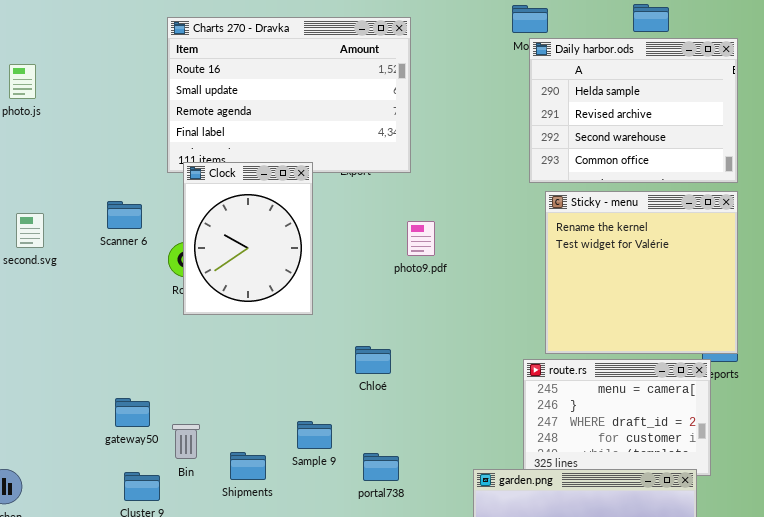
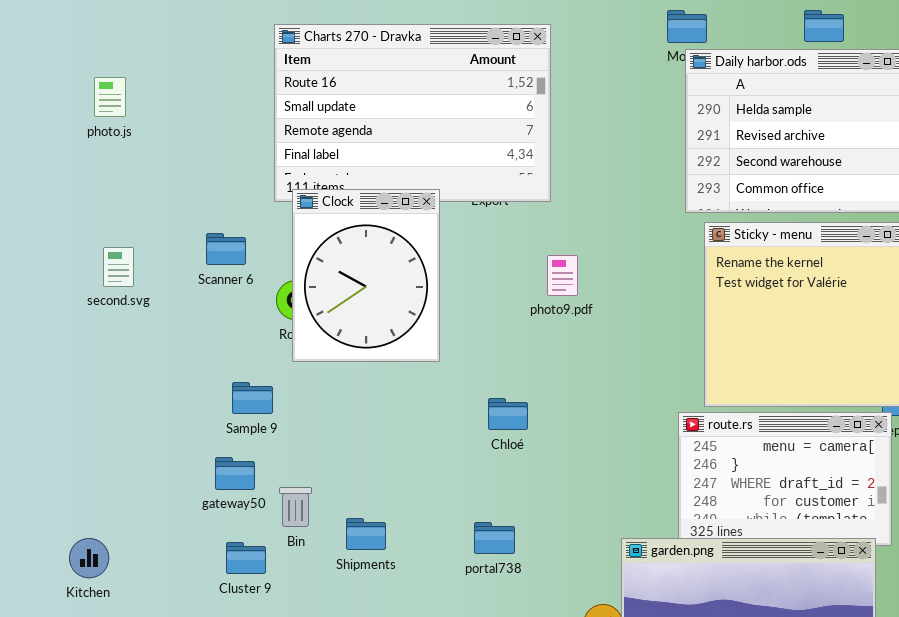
Sample 9: [297,421,332,449] -> [232,382,273,414], moved
portal738: [363,453,399,481] -> [474,522,515,554], moved

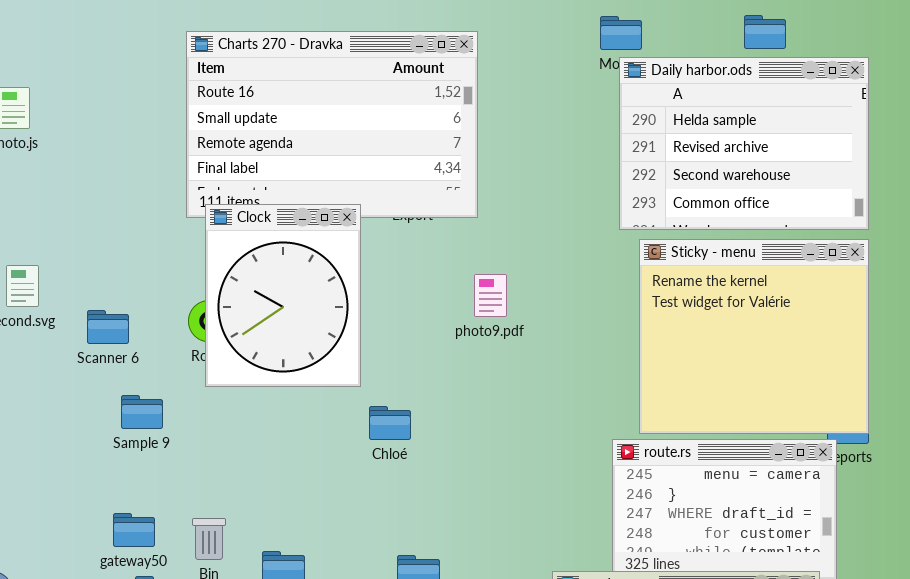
Scanner 6: [206,233,246,265] -> [87,310,129,344], moved
Sample 9: [232,382,273,414] -> [121,395,163,429], moved
Chloé: [488,398,528,430] -> [369,406,411,440], moved
gateway50: [215,457,255,490] -> [113,513,155,547], moved

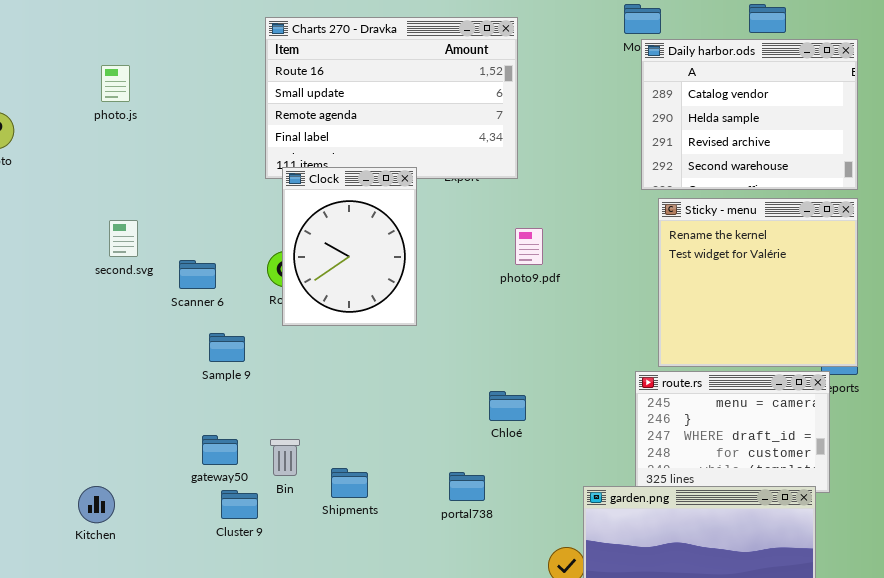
Daily harbor.ods: [619,57,869,230] -> [641,39,858,190], scrolled up 1 row
Chloé: [369,406,411,440] -> [489,391,526,421], moved

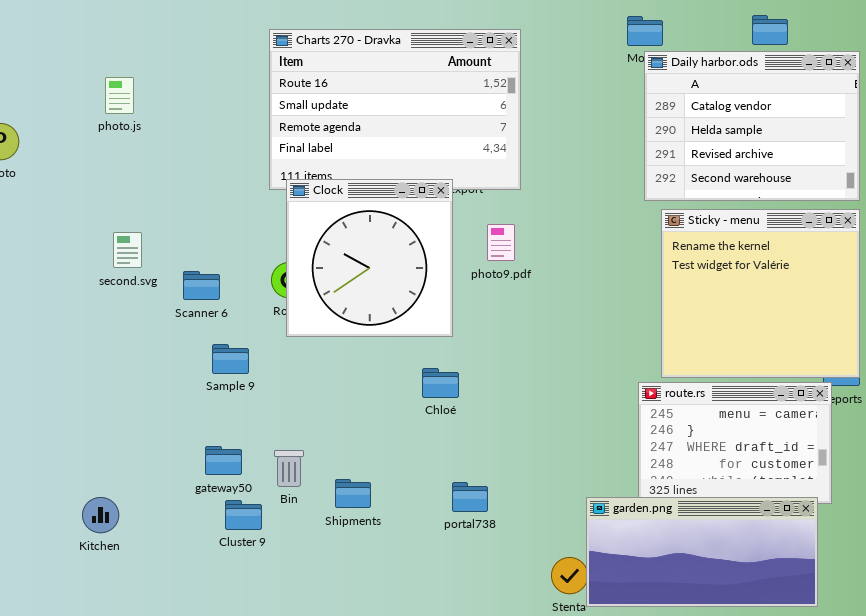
Clock: [282,167,417,326] -> [286,179,453,337], resized
photo9.pdf: [515,228,543,265] -> [487,224,515,261], moved
Chloé: [489,391,526,421] -> [422,368,459,398], moved

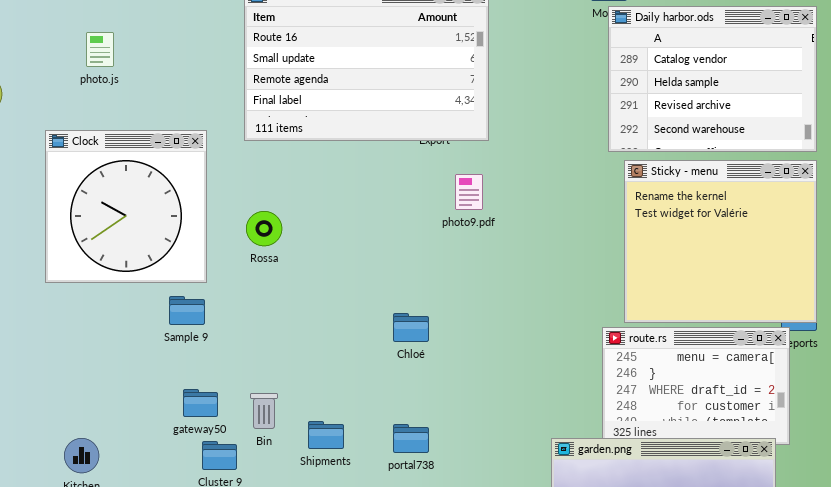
Clock: [286,179,453,337] -> [45,130,207,283], moved
Sample 9: [212,344,249,374] -> [169,296,205,325], moved
portal738: [452,482,488,512] -> [393,424,429,453], moved

